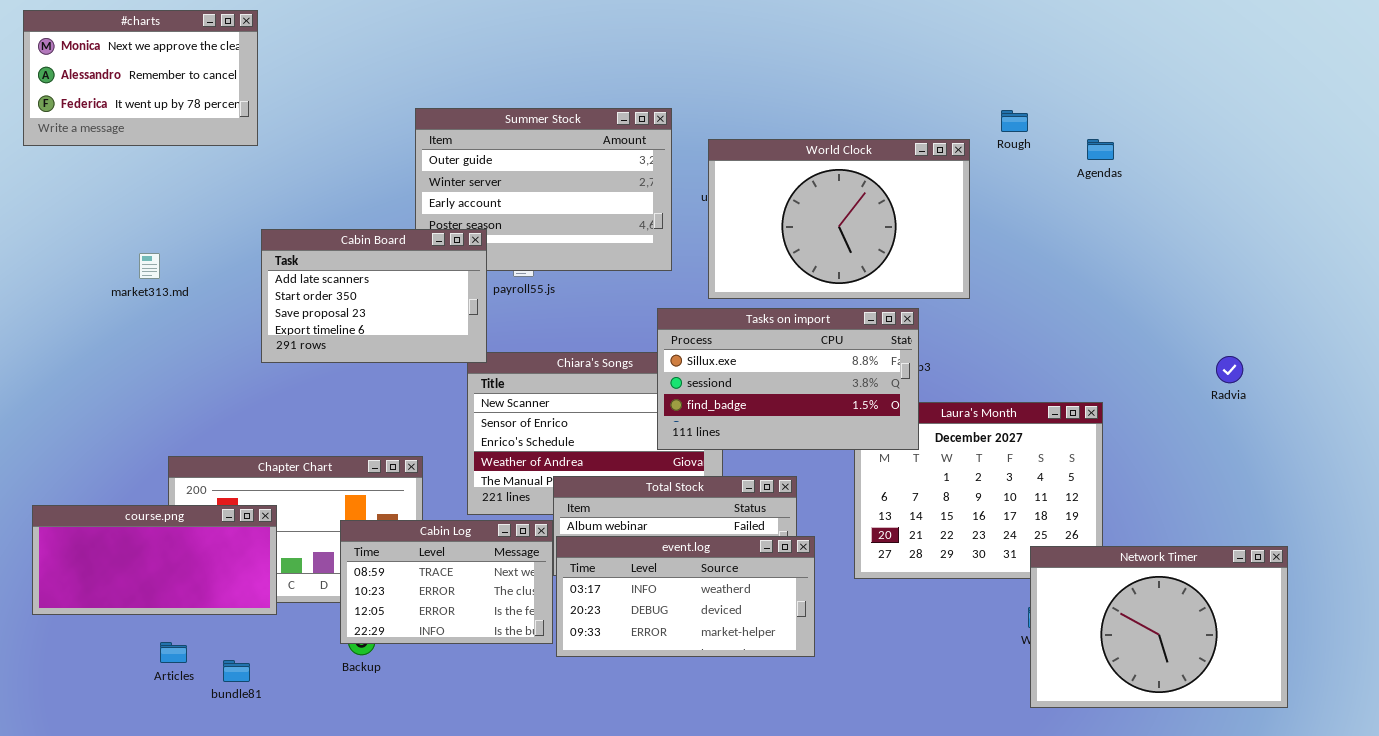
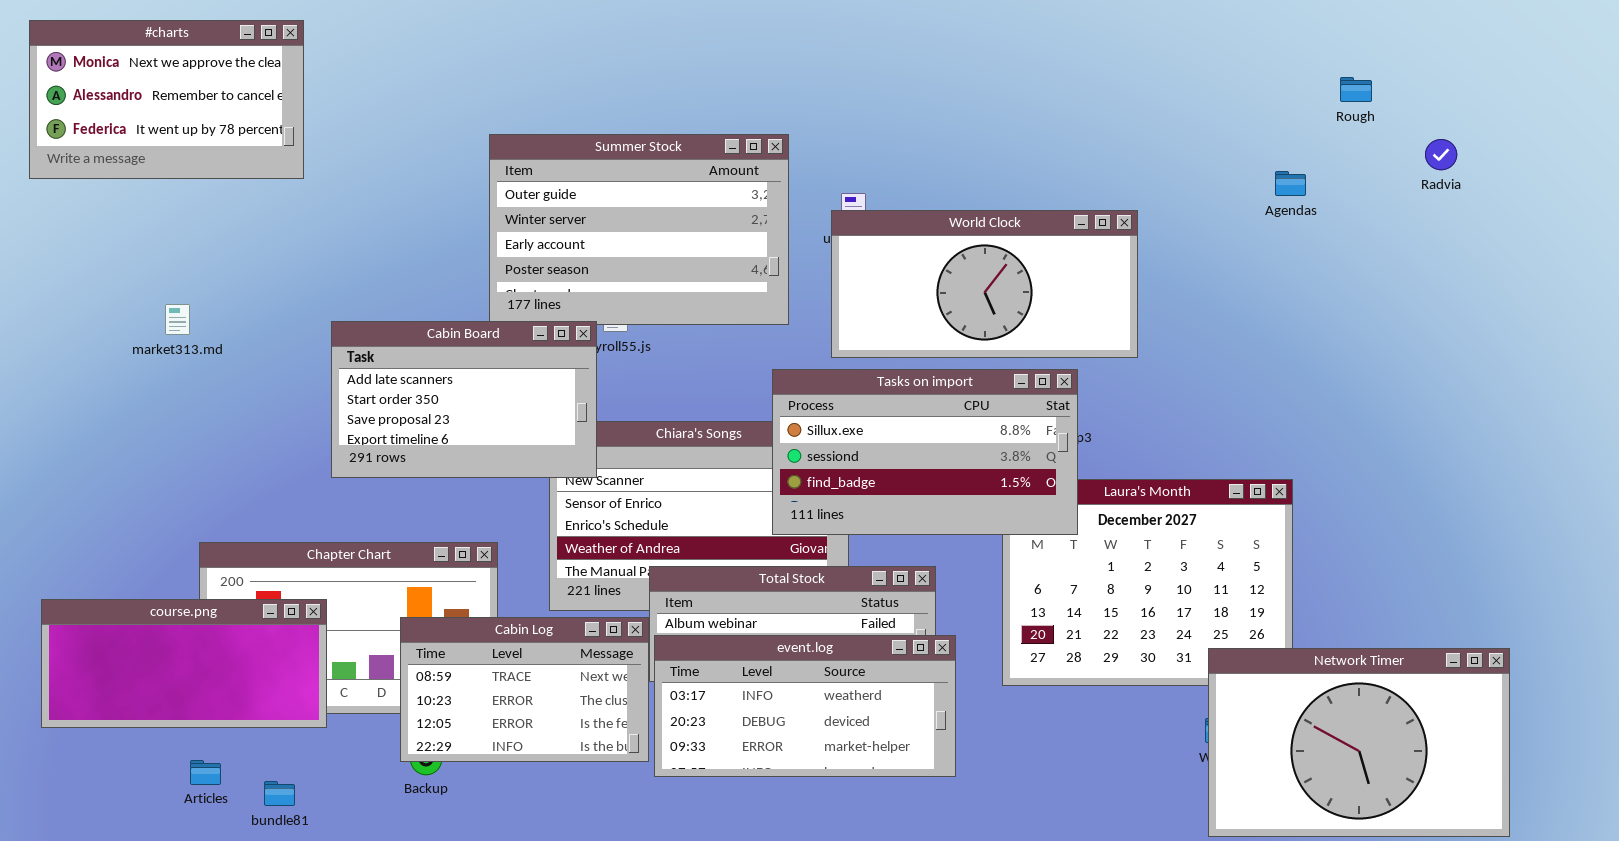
Rough: [1001,110,1028,132] -> [1340,77,1372,102], moved
World Clock: [708,139,970,299] -> [831,210,1138,358], resized
Cabin Board: [261,229,487,363] -> [331,321,597,478], moved
Radvia: [1216,356,1243,383] -> [1425,139,1457,170], moved

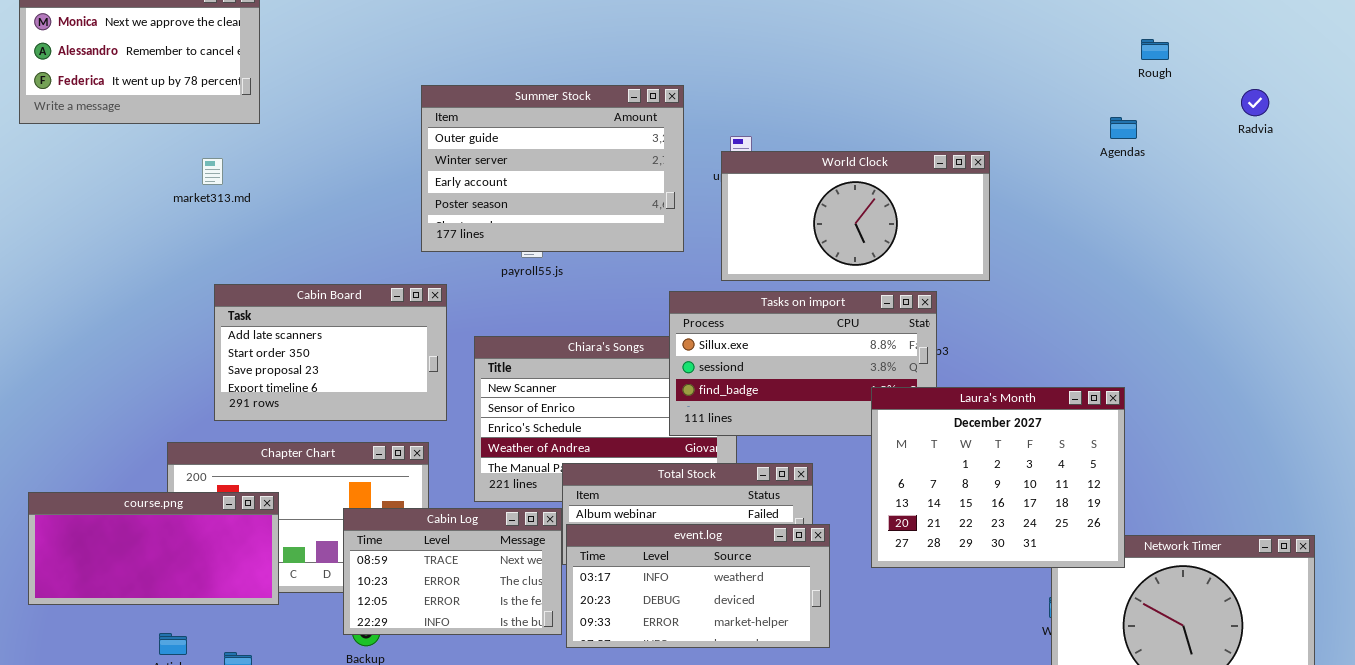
Rough: [1340,77,1372,102] -> [1141,39,1169,60], moved
market313.md: [165,304,190,335] -> [202,158,223,185], moved
Cabin Board: [331,321,597,478] -> [214,284,447,421], moved
Laura's Month: [1002,479,1293,686] -> [871,387,1125,568], raised

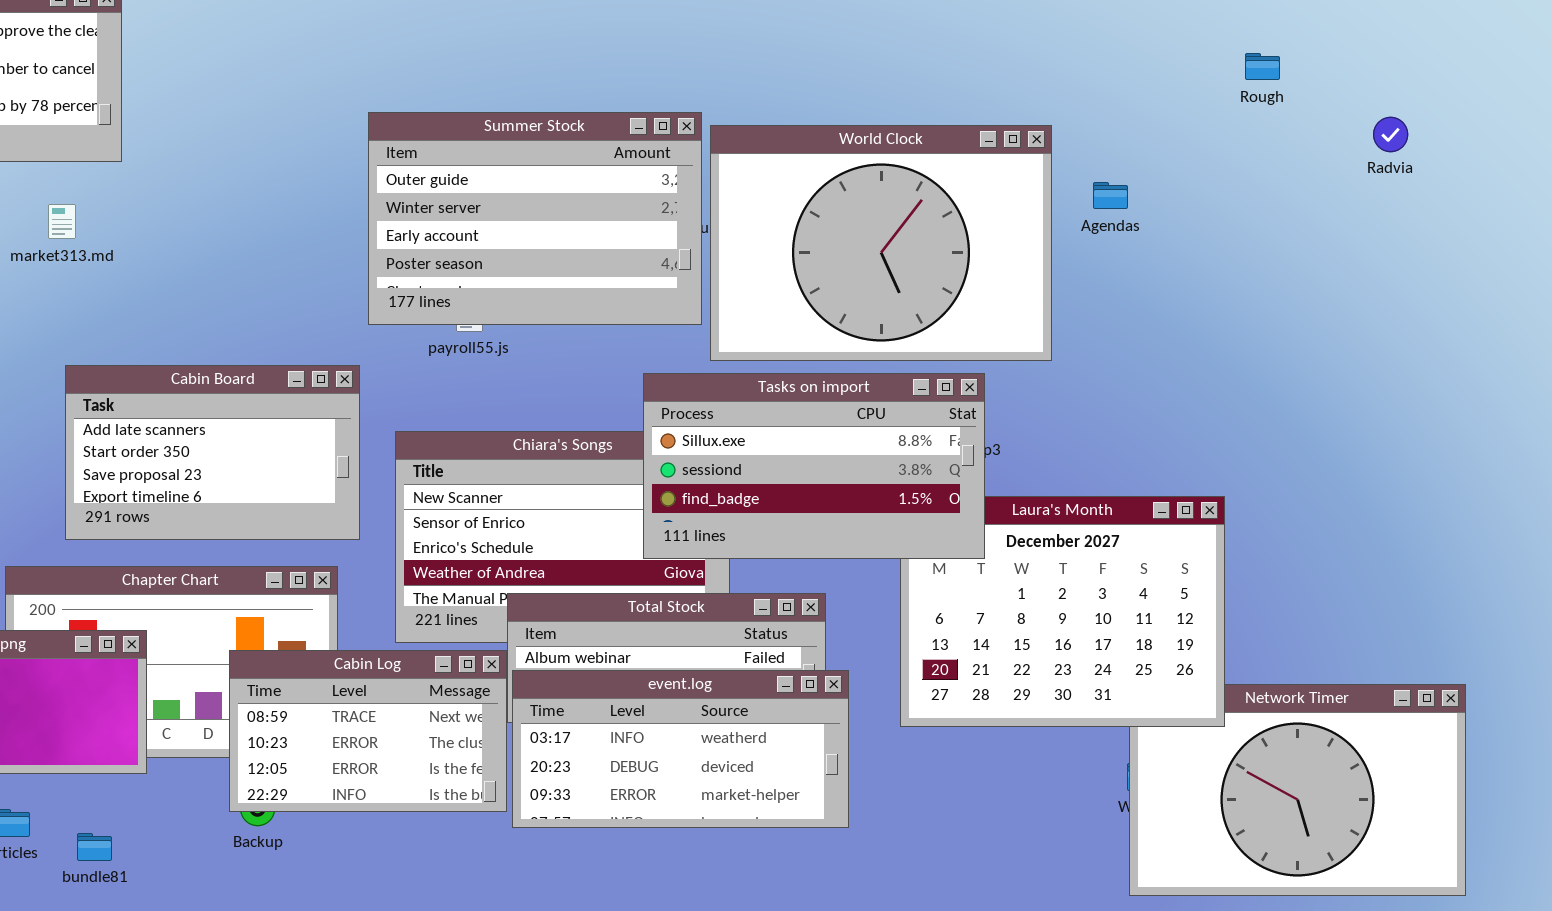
Summer Stock: [421,85,684,252] -> [368,112,702,325], moved
Agendas: [1110,117,1137,139] -> [1093,182,1128,209], moved
World Clock: [721,151,990,281] -> [710,125,1052,361], resized
Tasks on import: [669,291,937,436] -> [643,373,985,559], raised

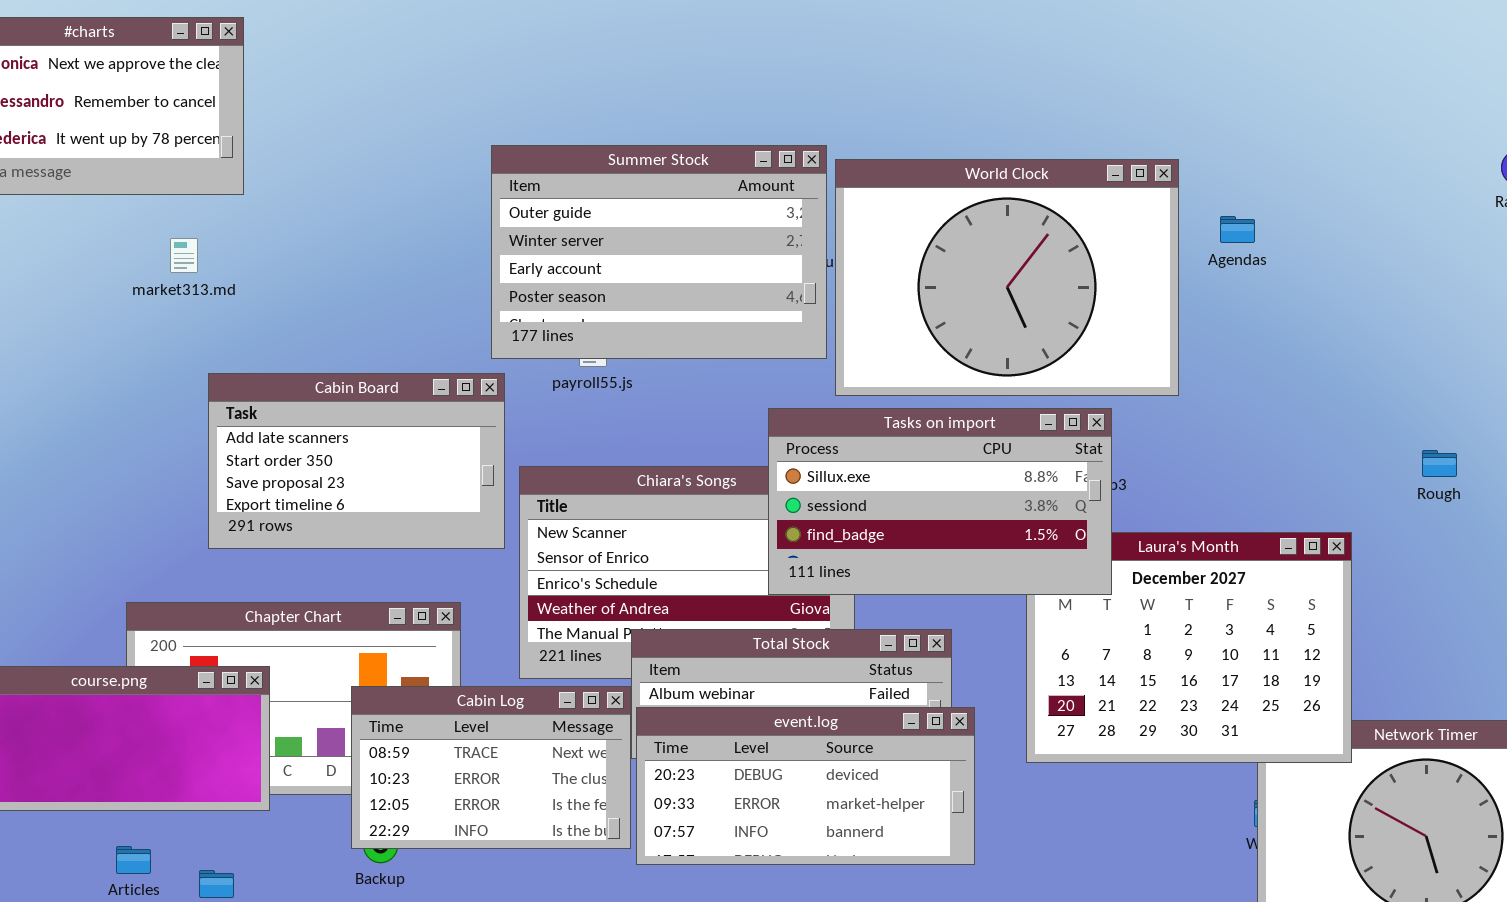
Rough: [1245,53,1280,80] -> [1422,450,1457,477], moved
Cabin Board: [65,365,360,540] -> [208,373,505,549], moved
event.log: [512,670,849,828] -> [636,707,975,865], scrolled down 1 row

